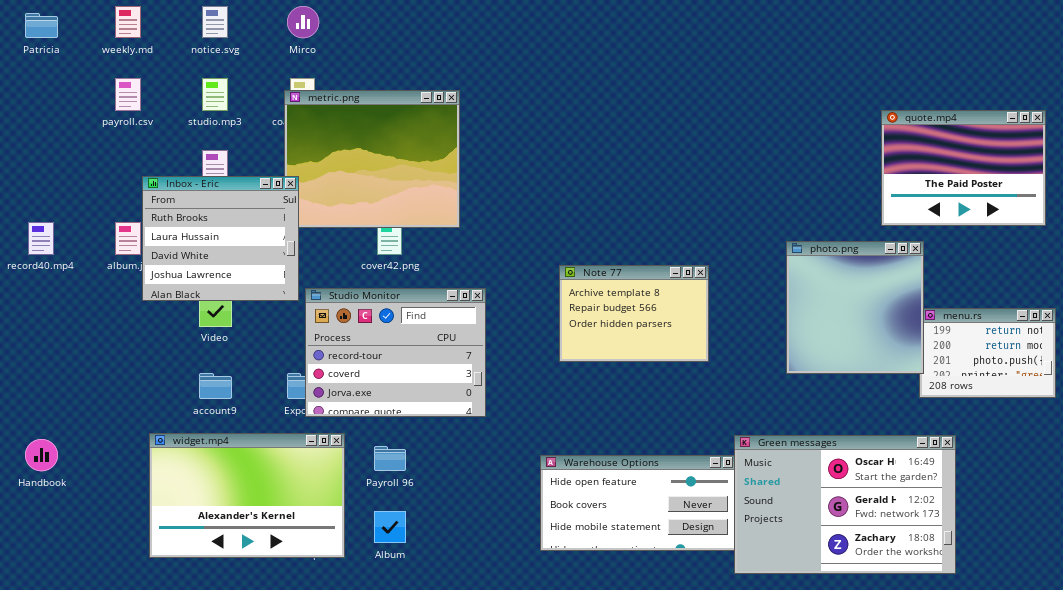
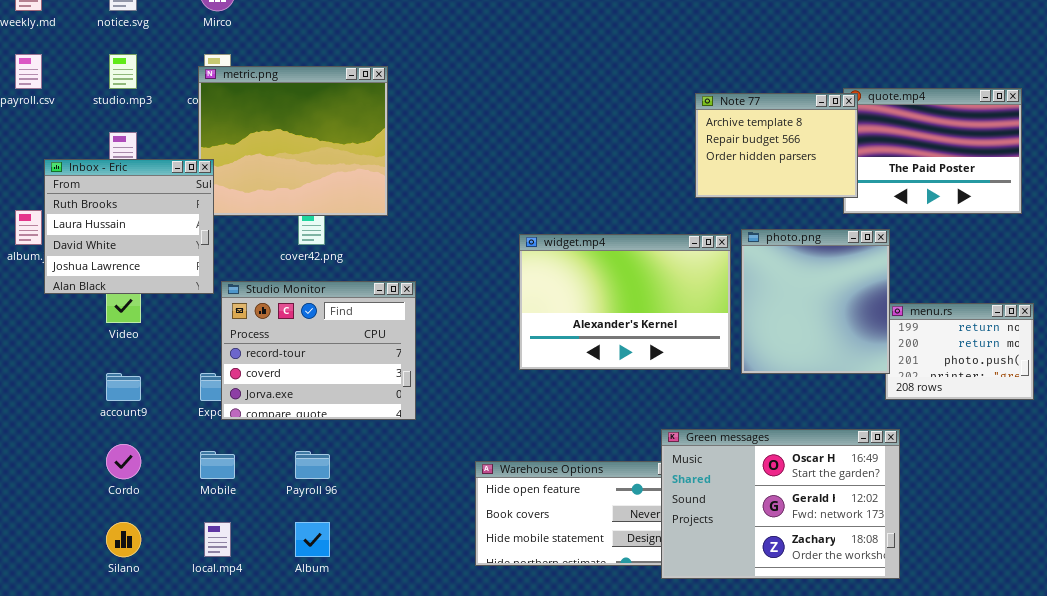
Note 77: [559,265,709,362] -> [695,93,858,198], moved
widget.mp4: [149,433,345,558] -> [519,234,731,370], moved
Green messages: [734,435,956,574] -> [661,429,900,579], moved

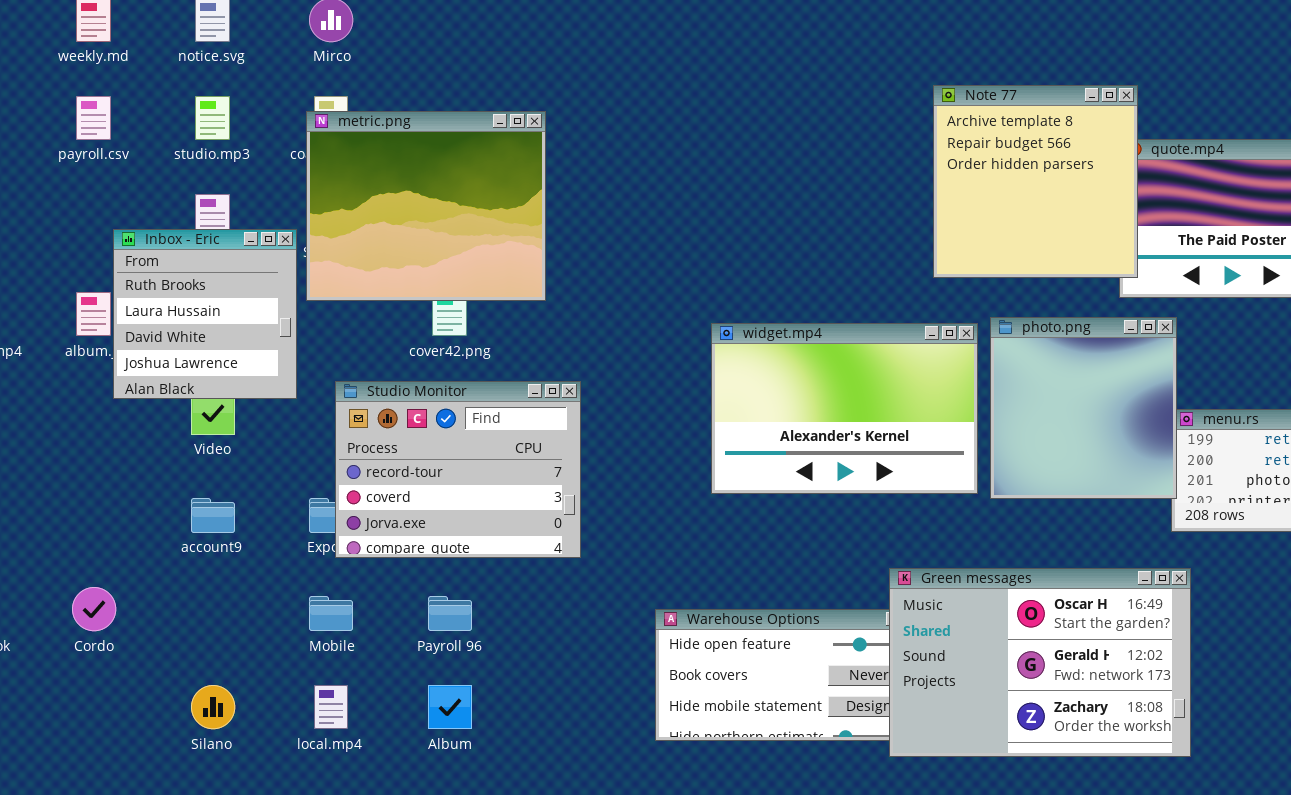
Note 77: [695,93,858,198] -> [933,85,1138,278], resized
Inbox - Eric: [44,159,214,294] -> [113,229,297,399], resized
Cordo: [106,444,141,479] -> [72,587,116,631], moved

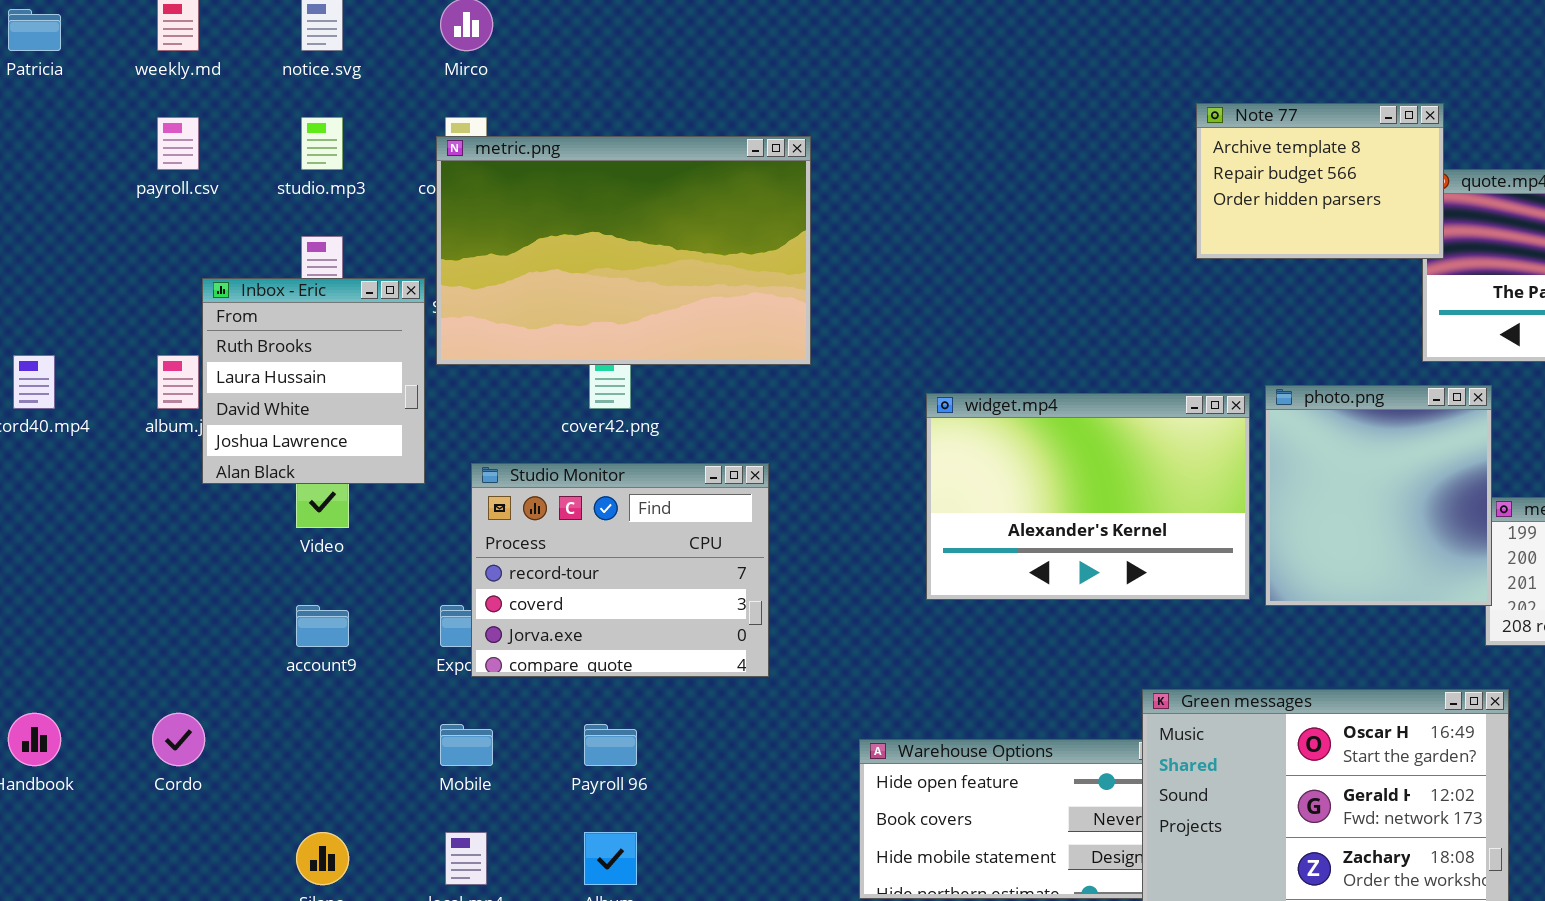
Note 77: [933,85,1138,278] -> [1196,103,1444,259], resized
metric.png: [306,111,546,301] -> [436,136,811,365], resized

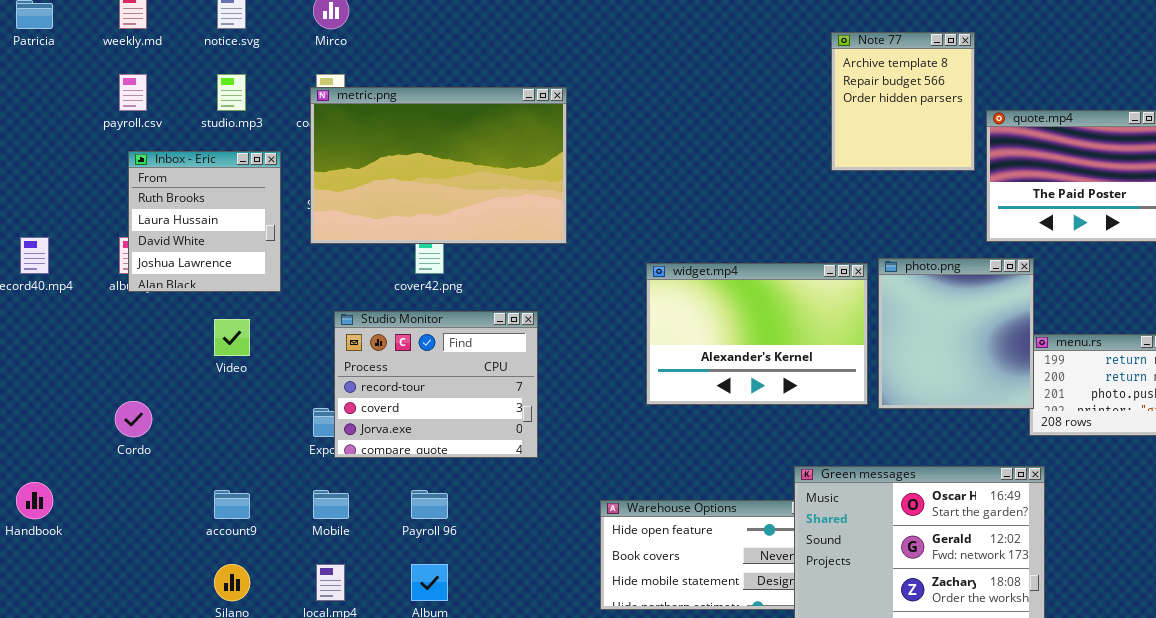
Note 77: [1196,103,1444,259] -> [831,32,975,171], resized
Inbox - Eric: [202,278,425,484] -> [128,151,281,292], moved
account9: [296,605,349,647] -> [214,490,250,519], moved
Cordo: [152,713,205,766] -> [115,401,152,437], moved

